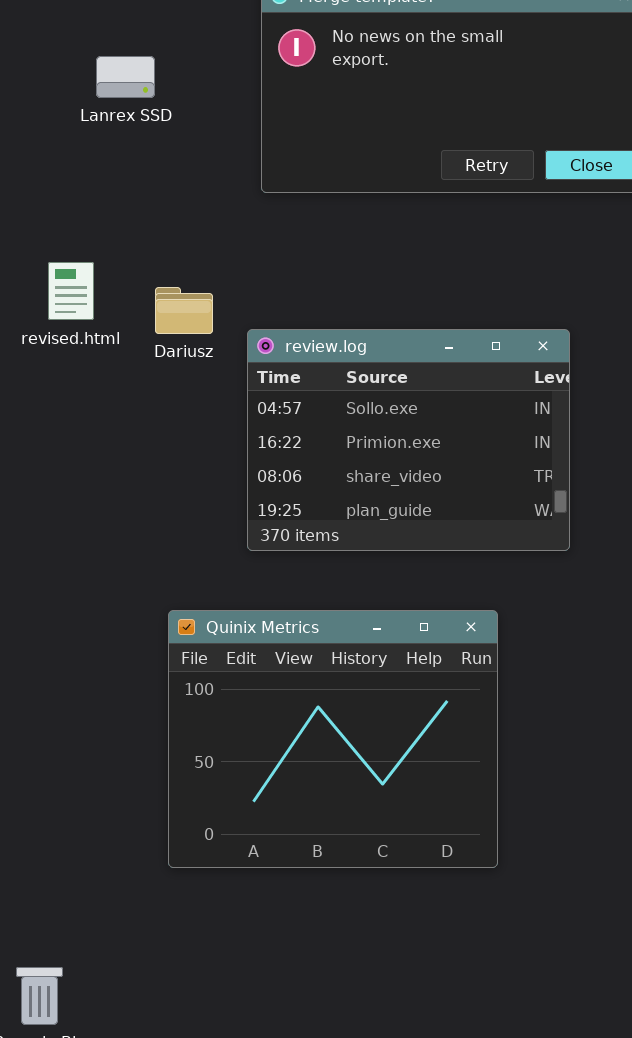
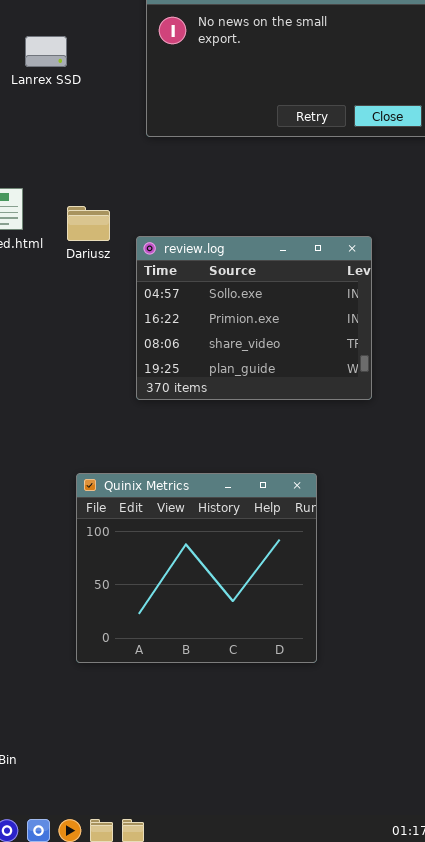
Quinix Metrics: [168,610,498,868] -> [76,473,317,663], moved

